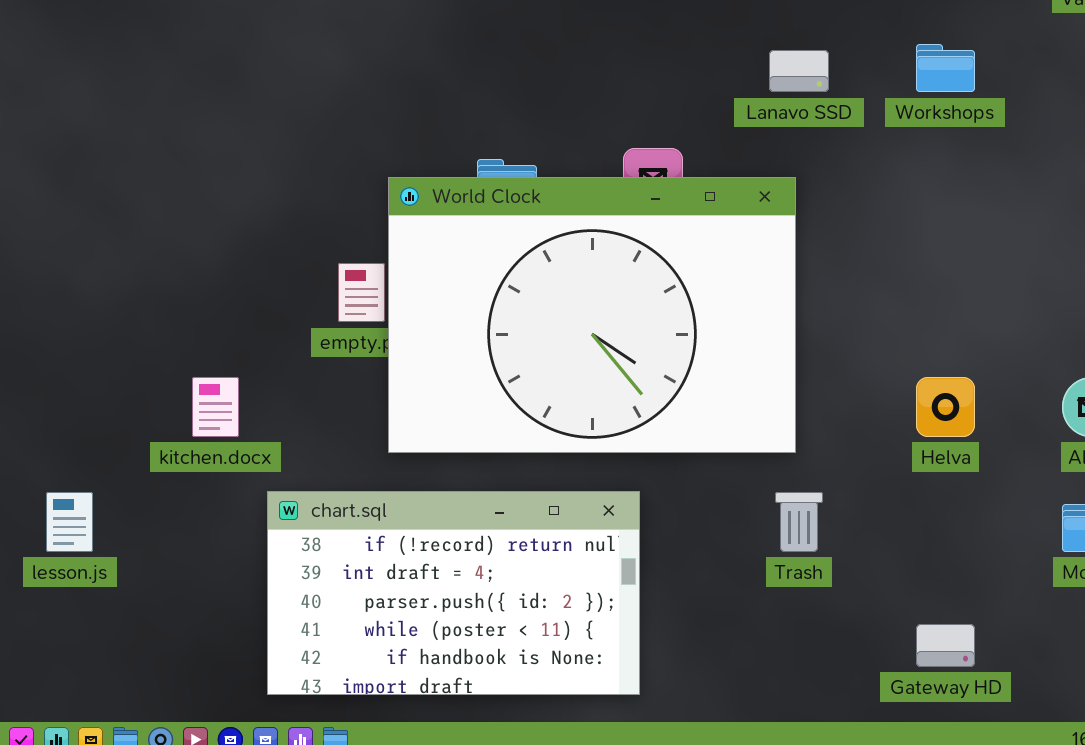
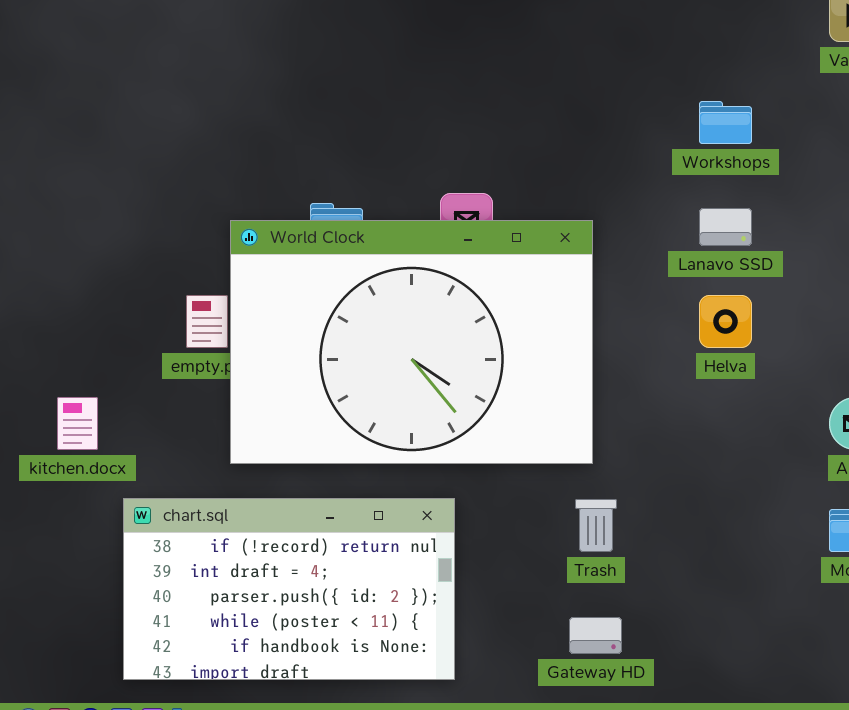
Lanavo SSD: [769,50,829,92] -> [699,208,752,246], moved
Helva: [916,377,975,437] -> [699,295,752,348], moved
Gateway HD: [916,624,975,667] -> [569,617,622,654], moved

